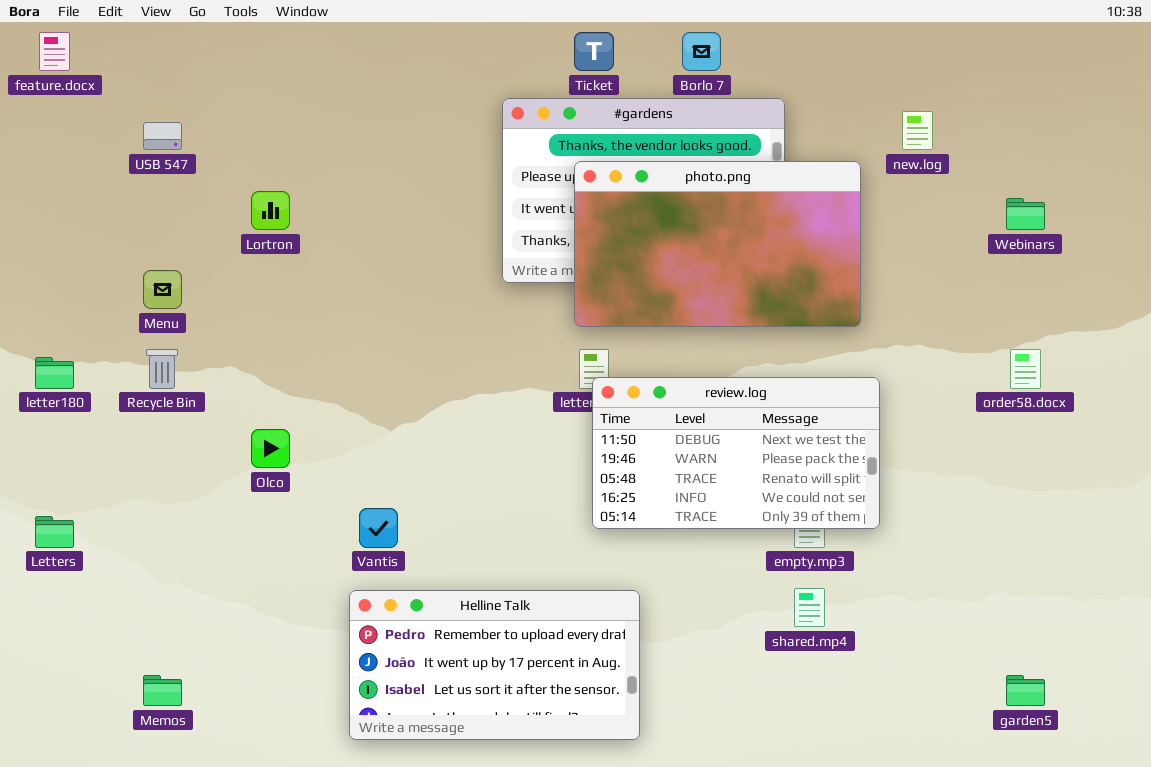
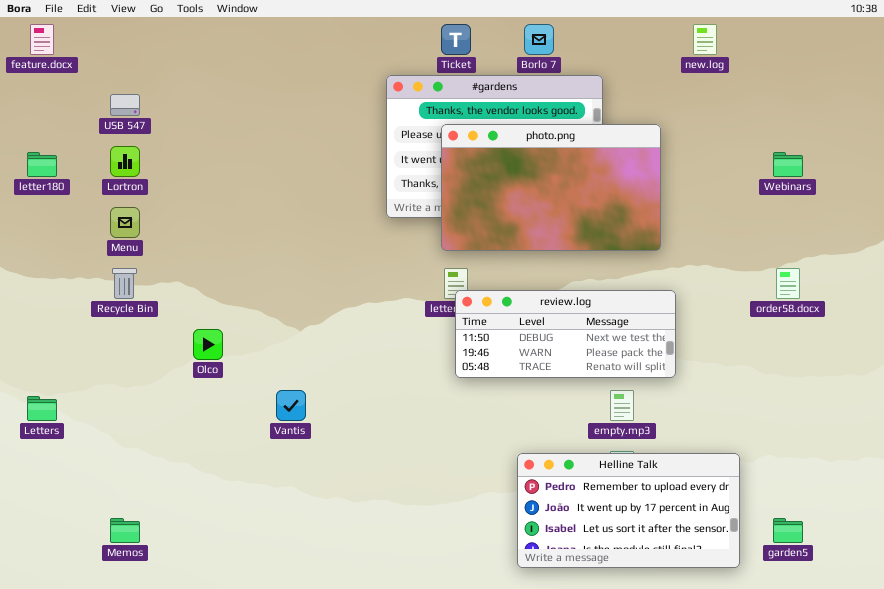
new.log: [902,111,933,150] -> [693,24,717,55], moved
Lortron: [251,191,290,230] -> [110,146,140,177], moved
letter180: [35,357,74,389] -> [27,152,57,177], moved
review.log: [592,377,880,529] -> [455,290,676,378], resized
Helline Talk: [349,590,640,740] -> [517,453,740,568], moved

